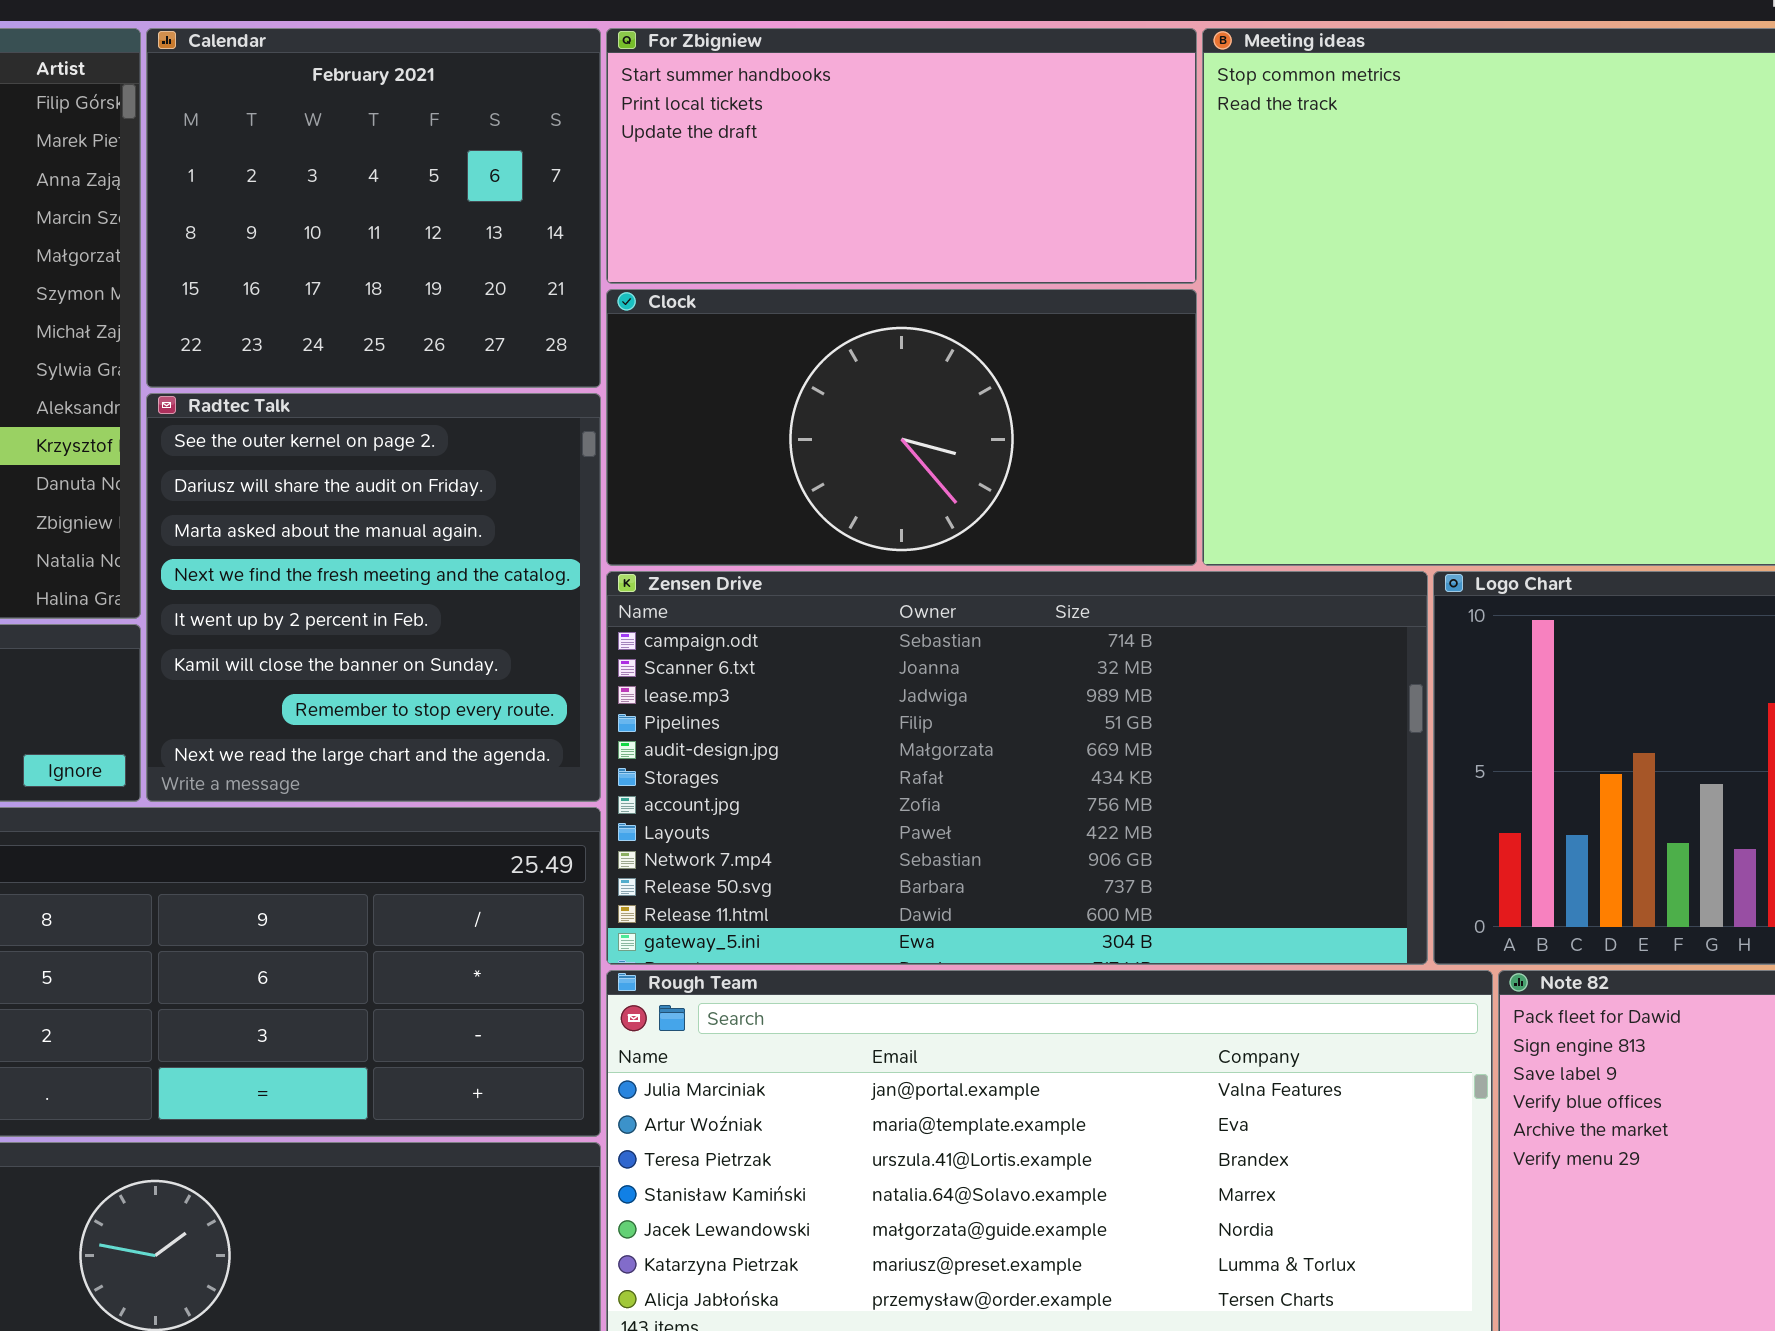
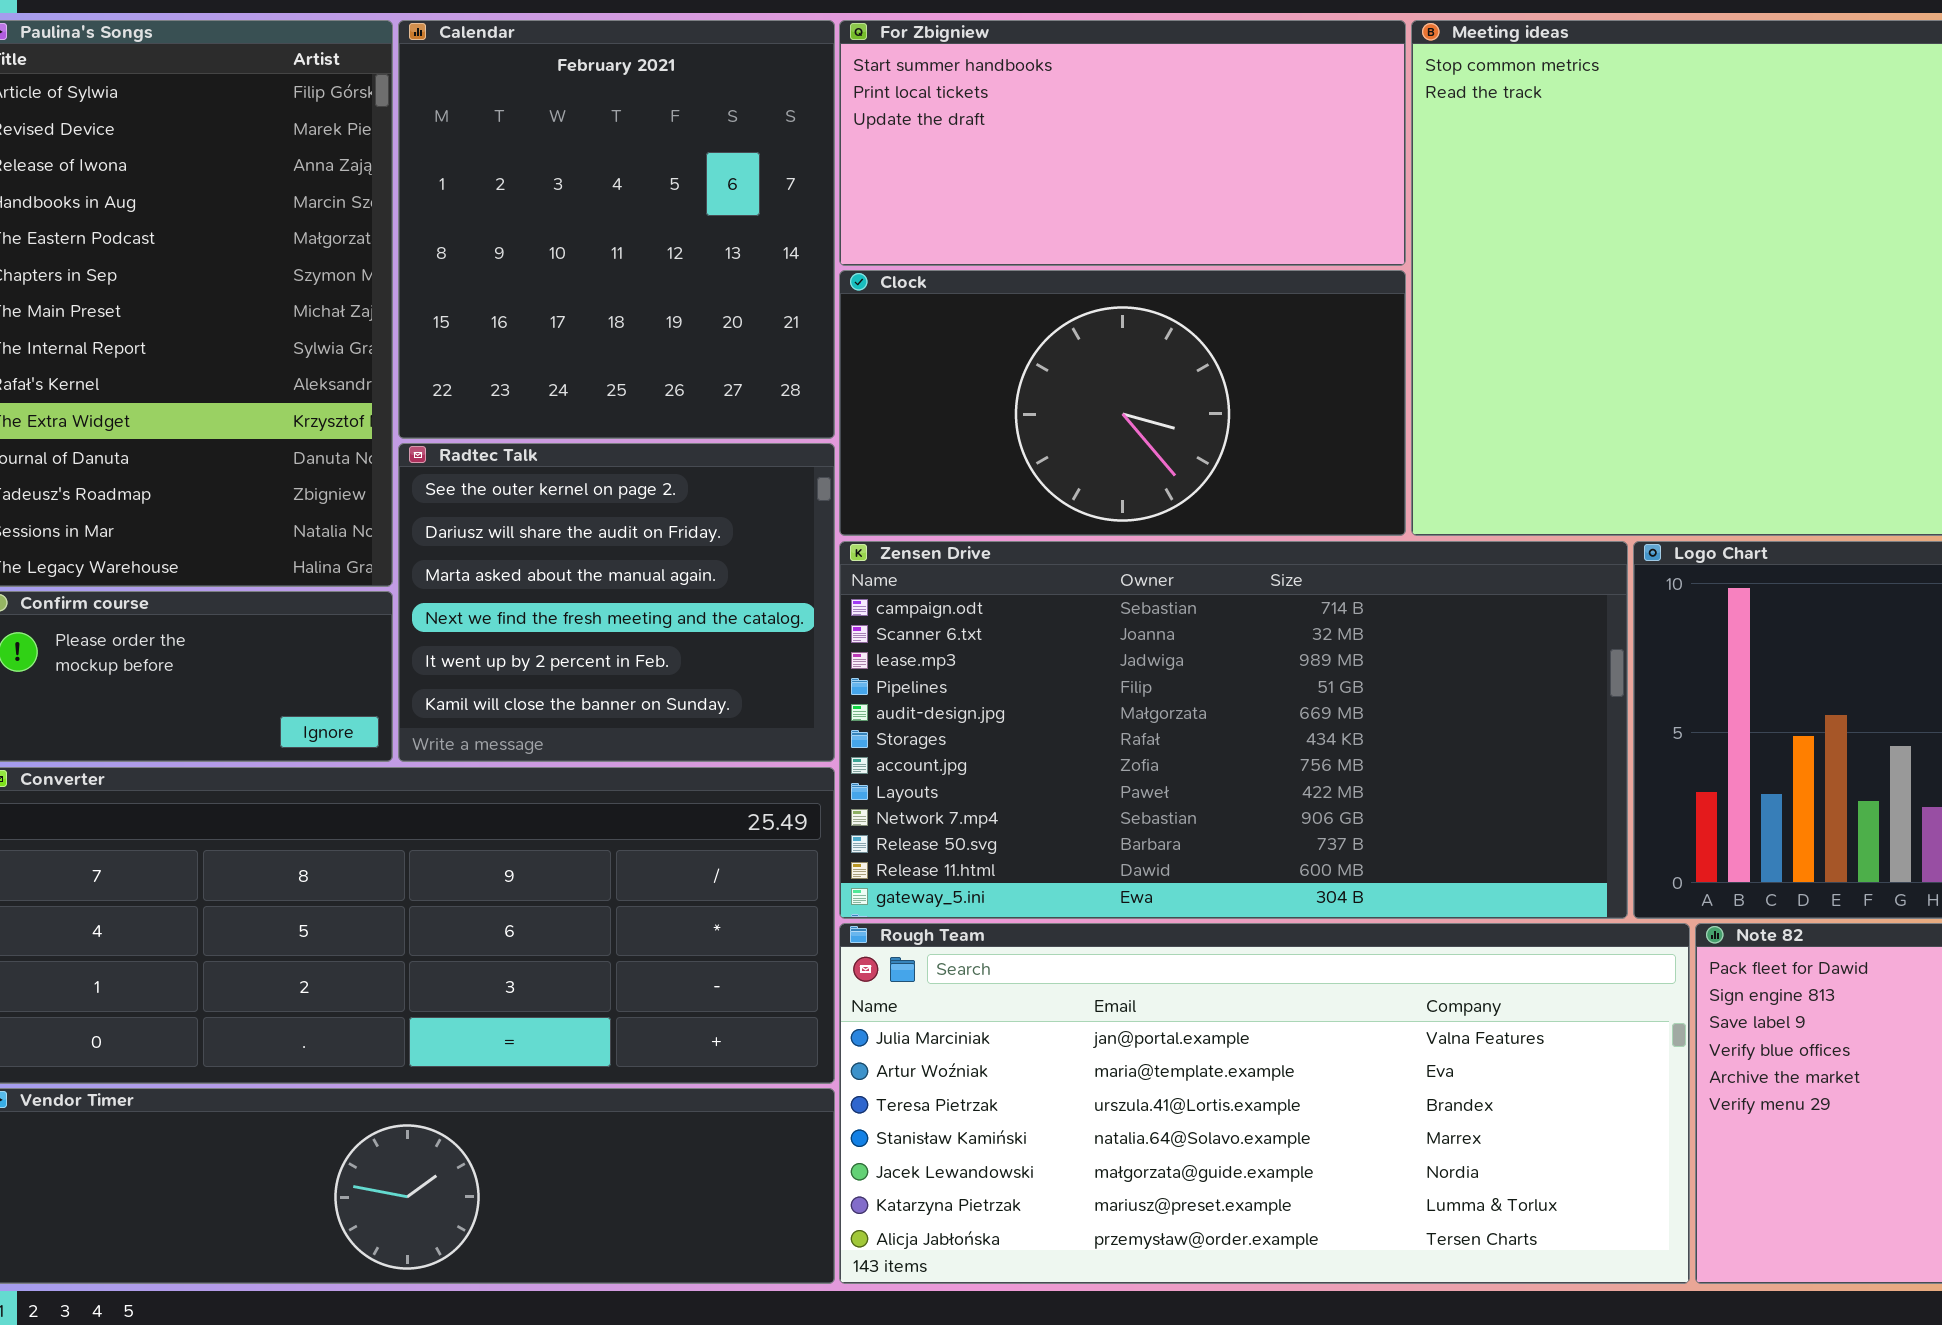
Calendar: [146,28,601,388] -> [398,20,835,439], resized
Radtec Talk: [146,393,601,802] -> [398,443,835,762], resized

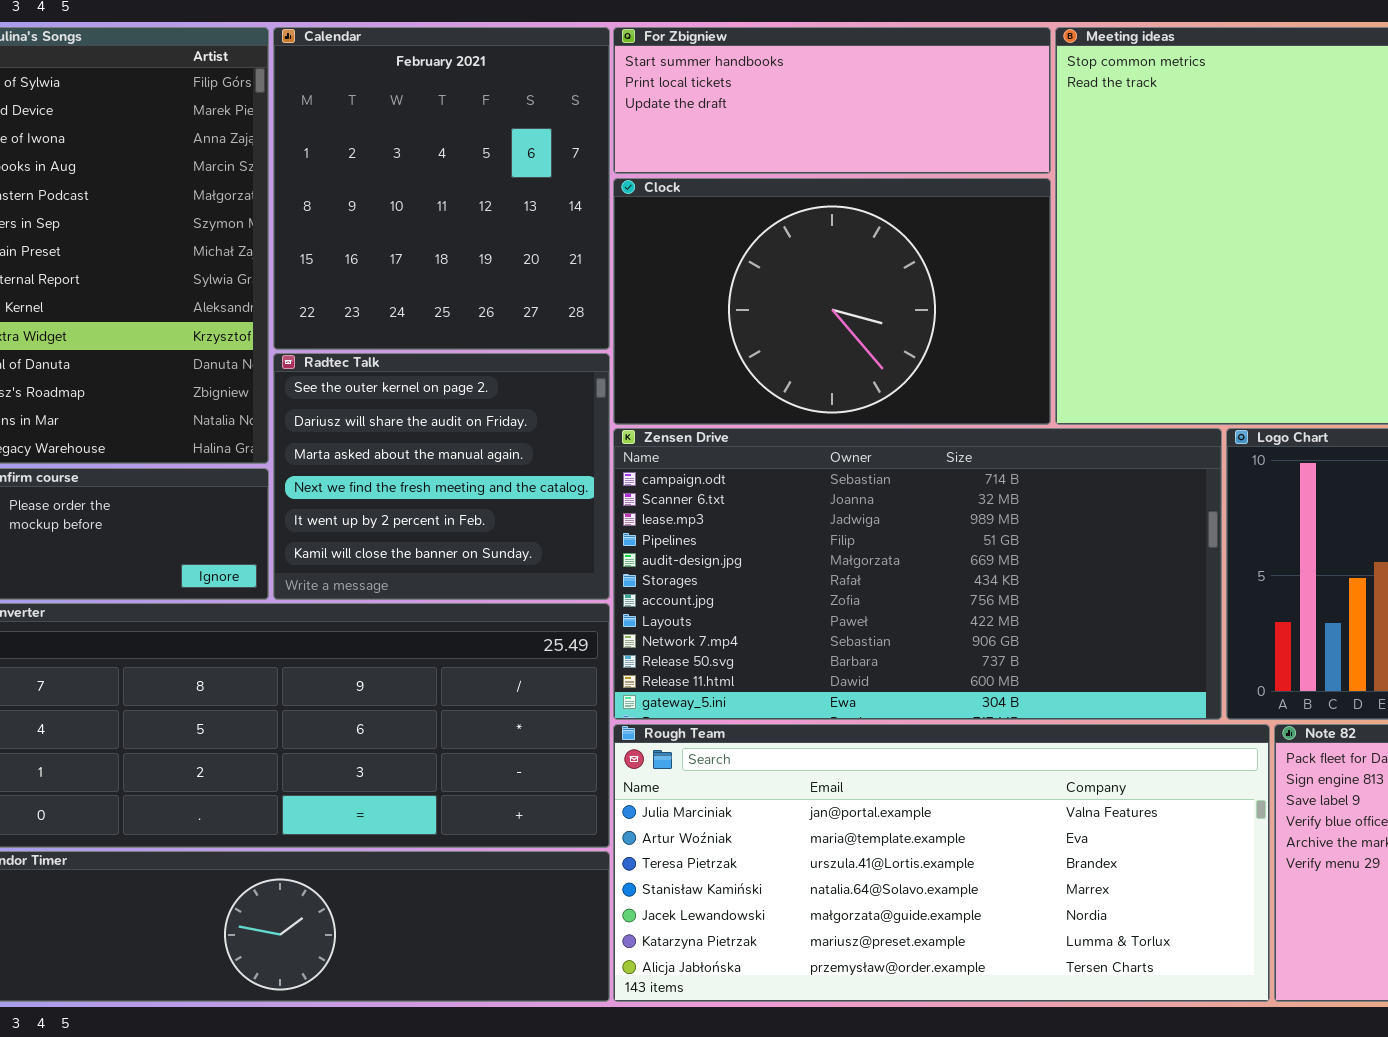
For Zbigniew: [839,20,1406,266] -> [613,27,1051,174], resized
Clock: [839,270,1406,536] -> [613,178,1051,425], resized

